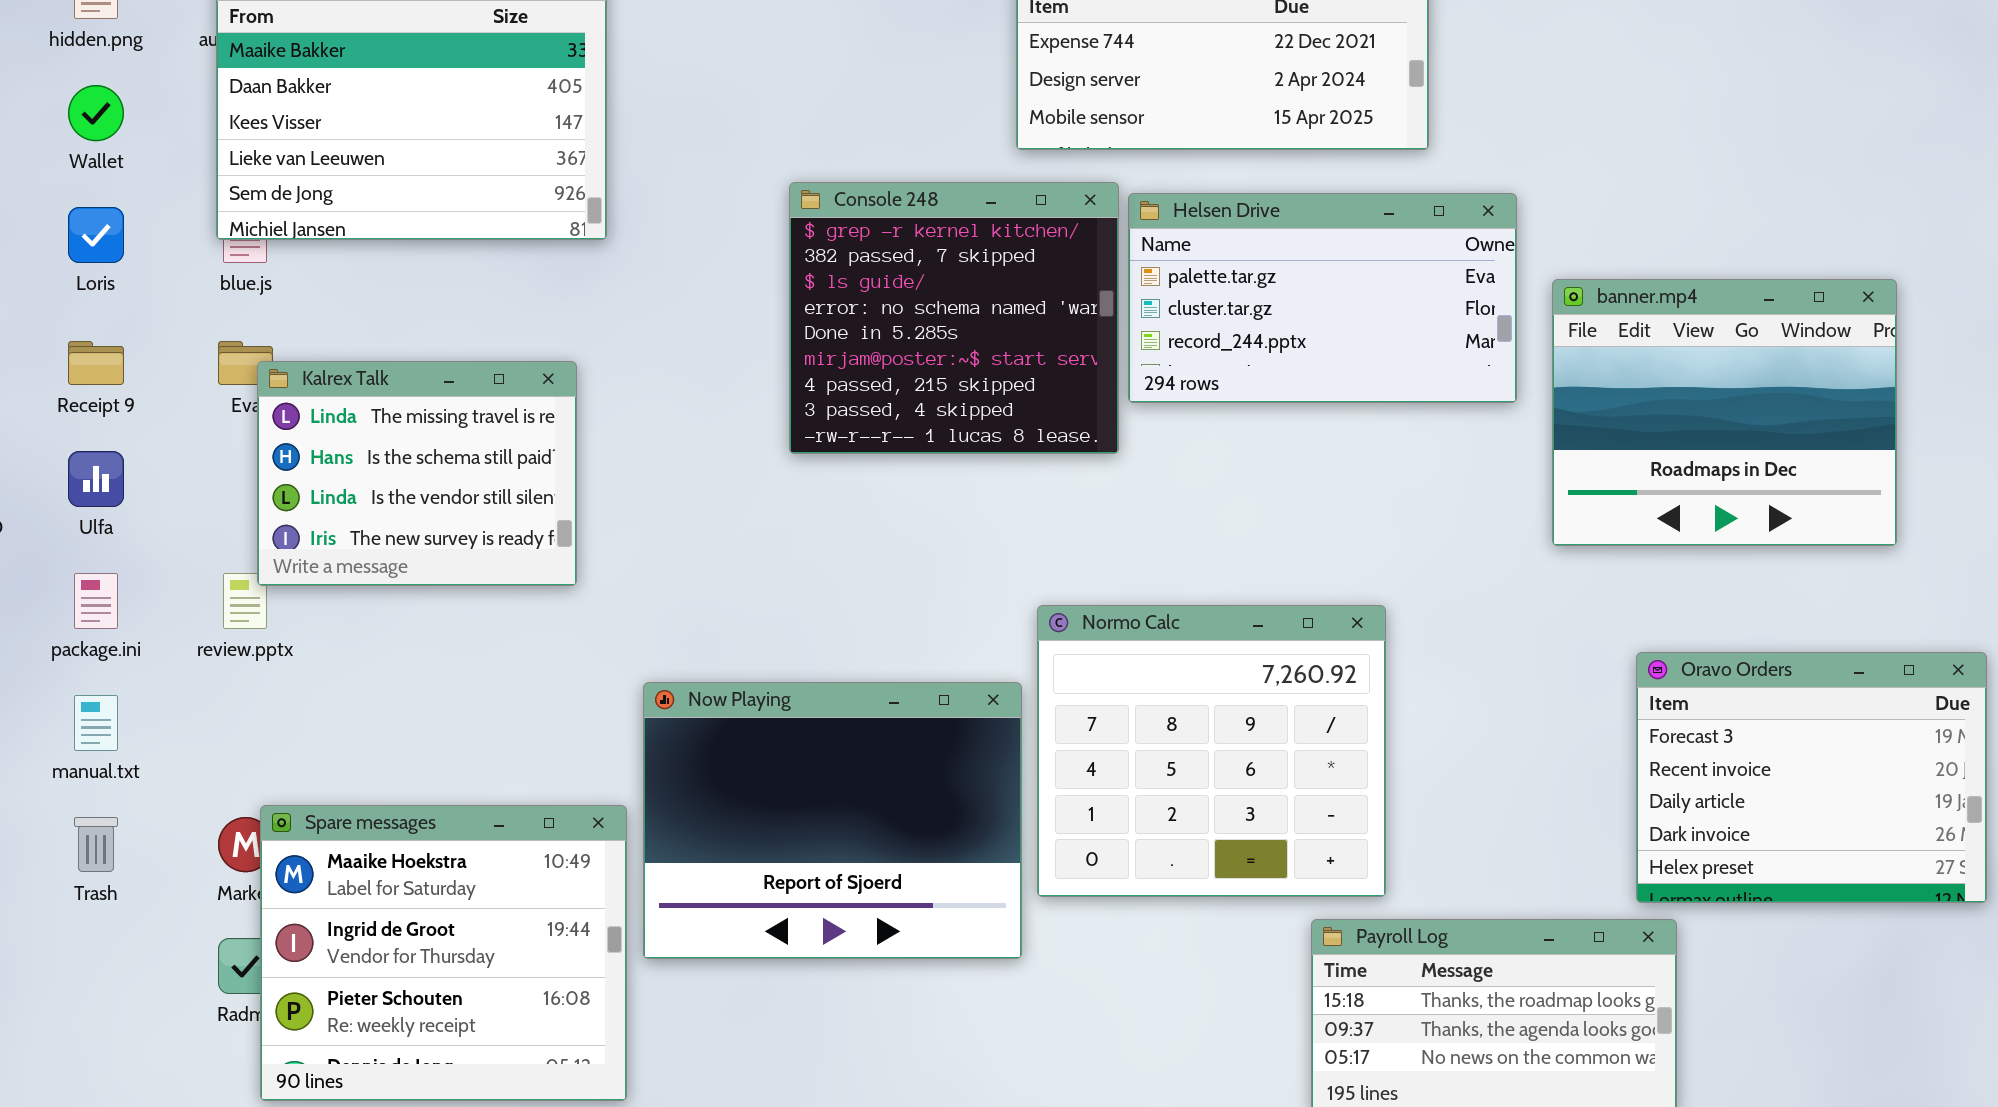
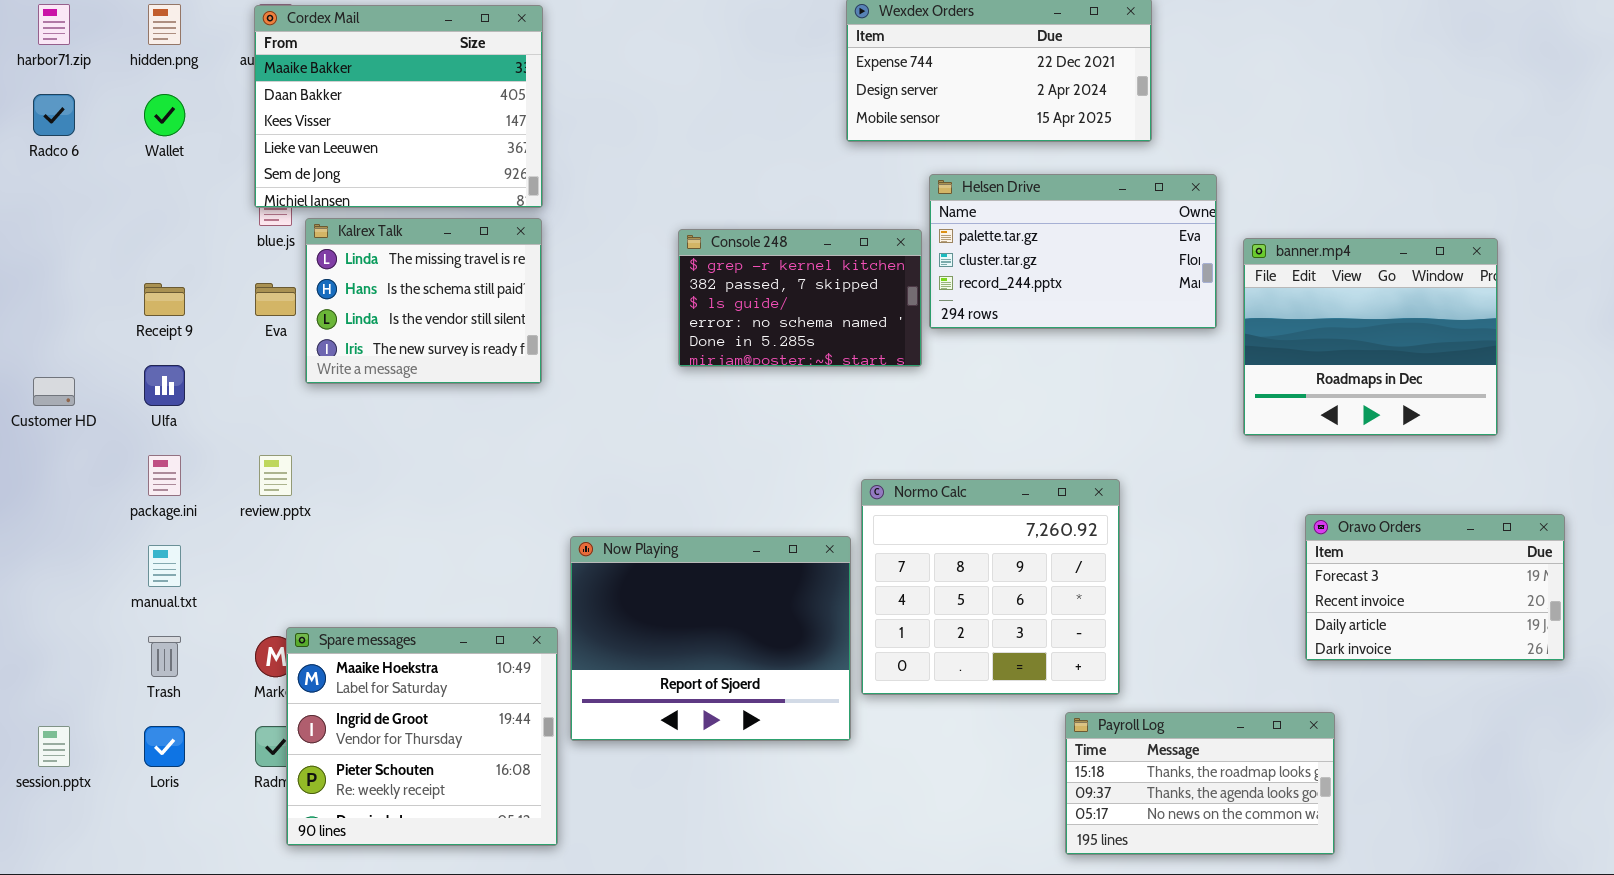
Console 248: [789,182,1119,454] -> [678,229,922,367], resized
Loris: [68,207,124,263] -> [144,726,185,767], moved
Kalrex Talk: [257,361,577,586] -> [305,218,542,384], moved
Oravo Orders: [1636,652,1987,903] -> [1305,514,1565,661], resized

